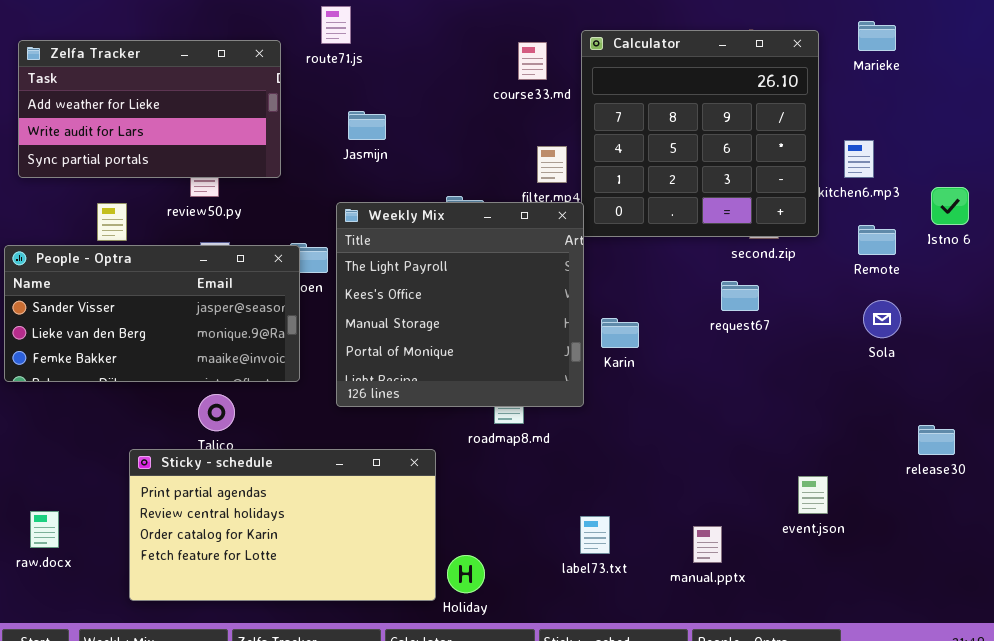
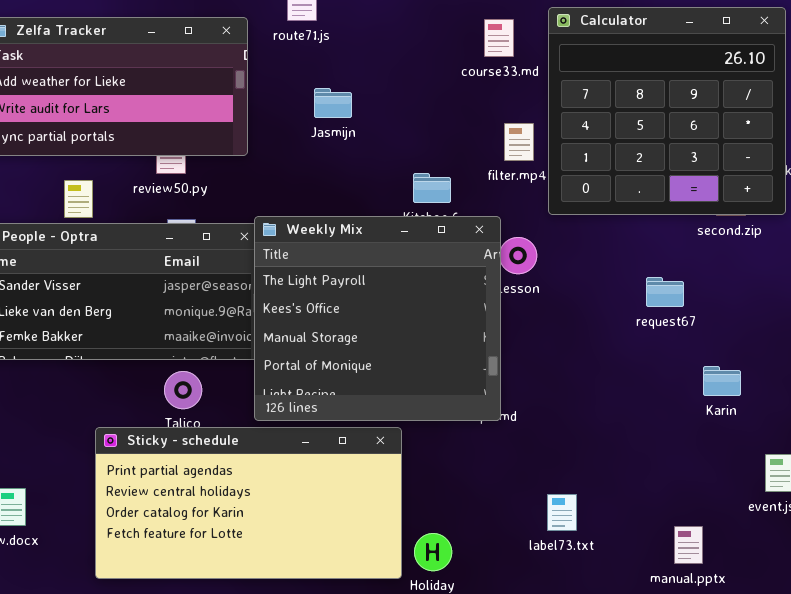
Weekly Mix: [336,202,584,407] -> [254,216,501,421], moved
request67: [721,281,759,311] -> [646,277,684,307], moved
Karin: [601,318,639,348] -> [703,366,741,396], moved
manual.pptx: [693,526,722,563] -> [674,526,703,564], moved

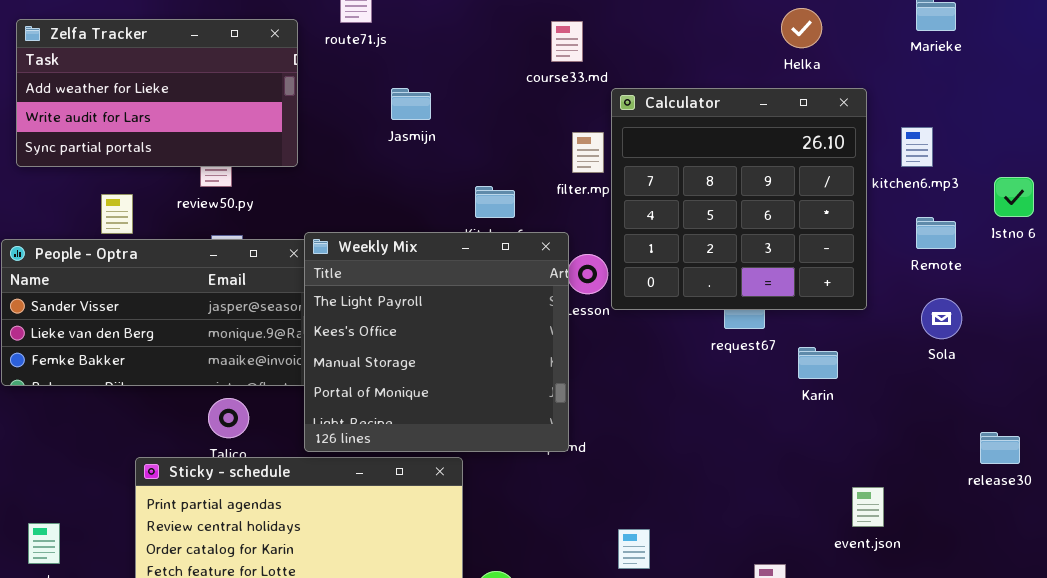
Calculator: [548,7,786,215] -> [611,88,867,310], moved
Jasmijn: [314,88,352,118] -> [391,88,431,120], moved
Karin: [703,366,741,396] -> [798,347,838,379], moved

